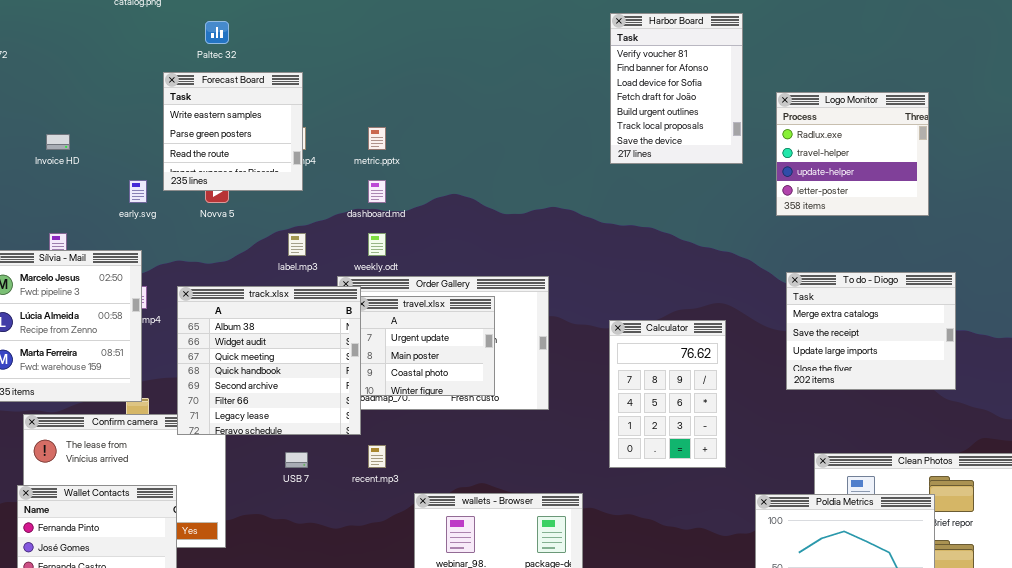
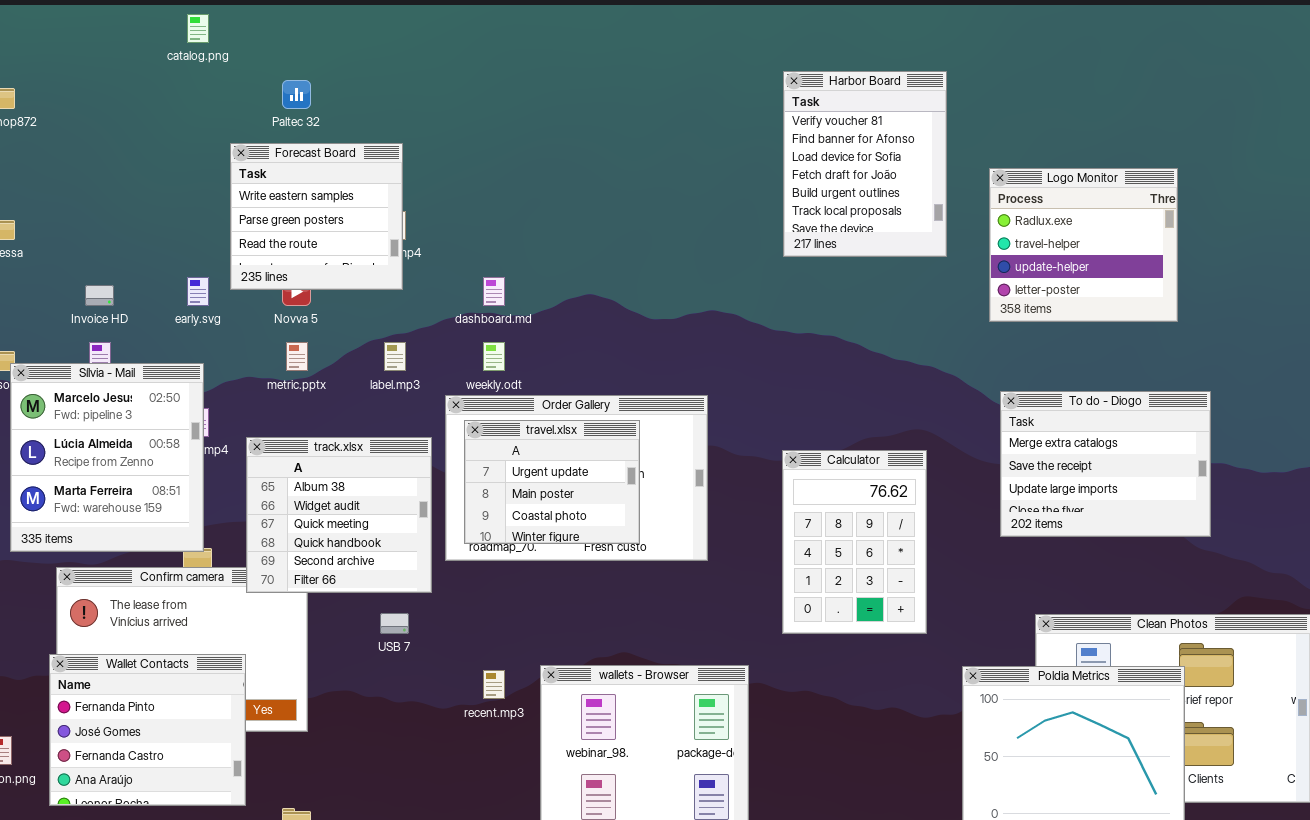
metric.pptx: [368,127,386,150] -> [286,342,308,371], moved
Invoice HD: [46,134,70,150] -> [85,285,114,306], moved
track.xlsx: [177,286,361,435] -> [246,437,432,593], resized
recent.mp3: [368,445,386,468] -> [483,670,505,699], moved

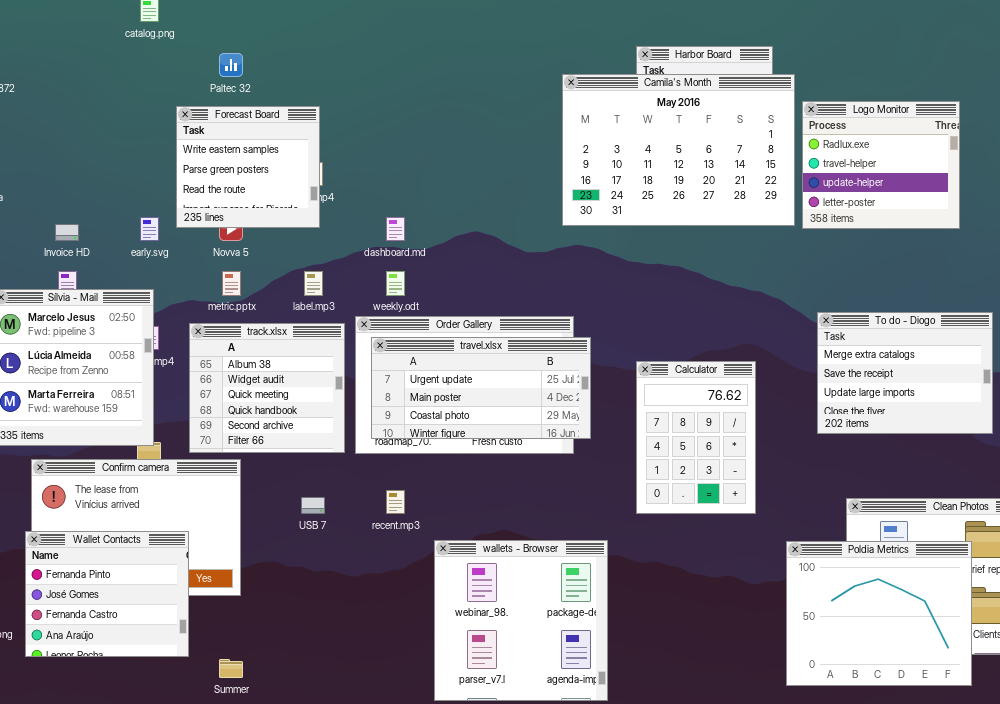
Camila's Month: none -> [562,74,795,226], opened
Logo Monitor: [989,168,1178,322] -> [802,101,960,229], moved
travel.xlsx: [464,420,640,544] -> [371,337,591,439], resized
track.xlsx: [246,437,432,593] -> [189,323,345,453], moved
recent.mp3: [483,670,505,699] -> [386,490,405,514], moved

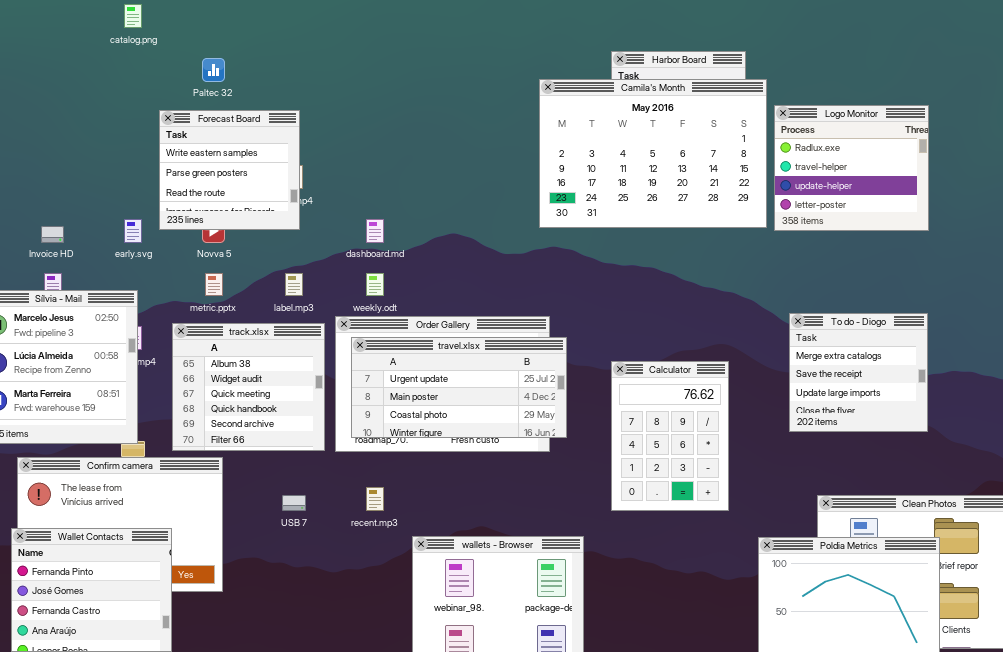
To do - Diogo: [817,312,993,434] -> [789,313,928,432], resized

